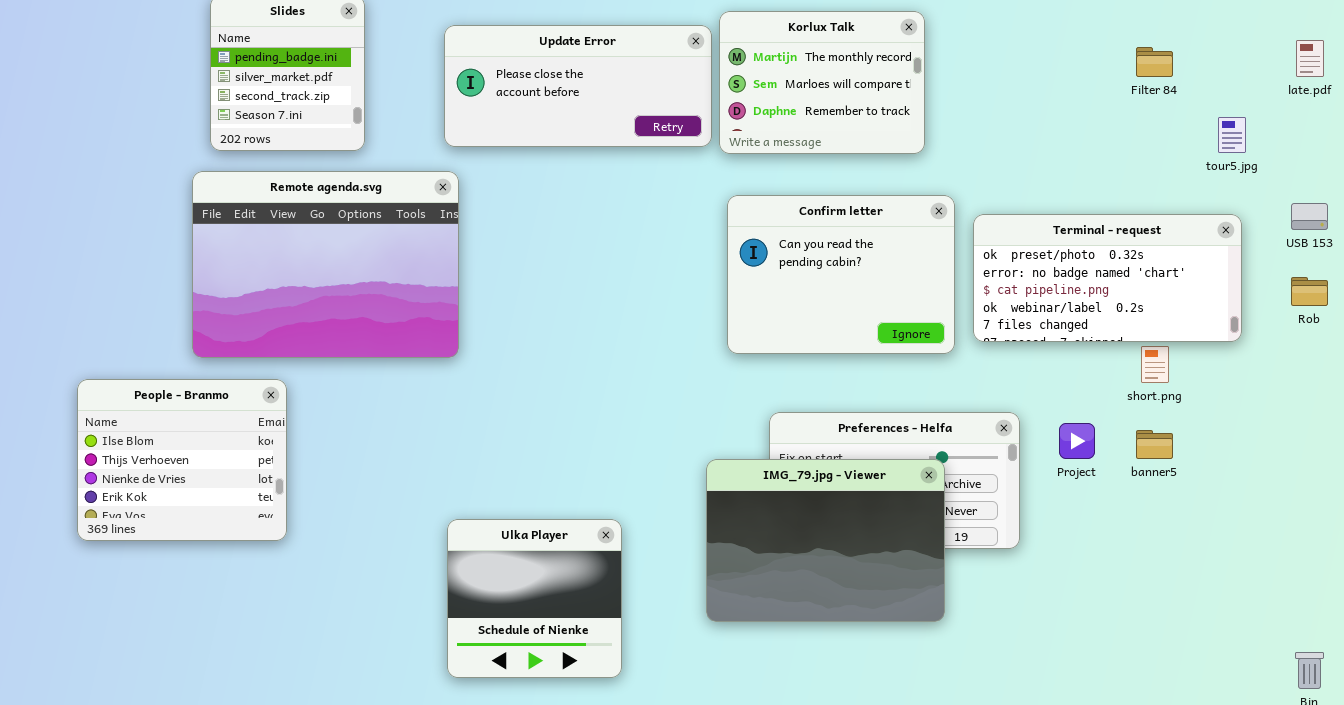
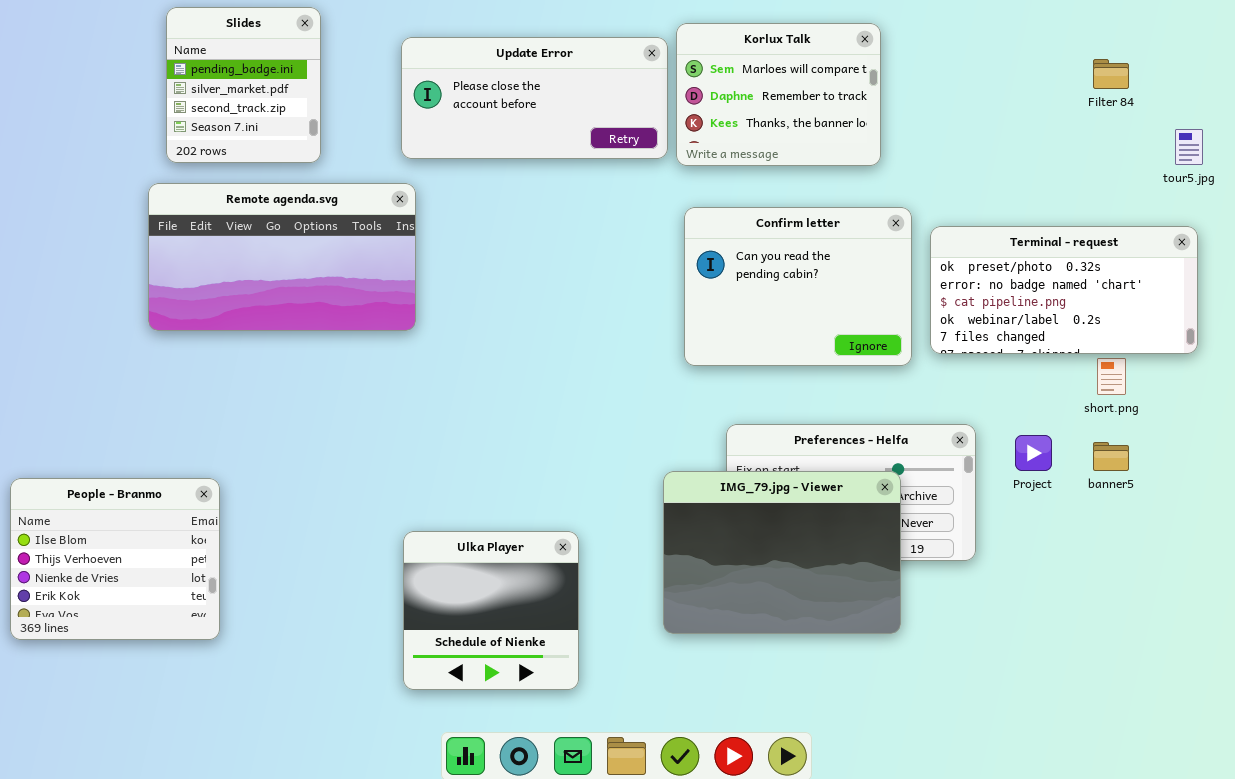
Korlux Talk: [719,11,925,154] -> [676,23,881,166], scrolled down 1 row
Remote agenda.svg: [192,171,459,358] -> [148,183,416,331], resized
People - Branmo: [77,379,287,541] -> [10,478,220,640], moved

